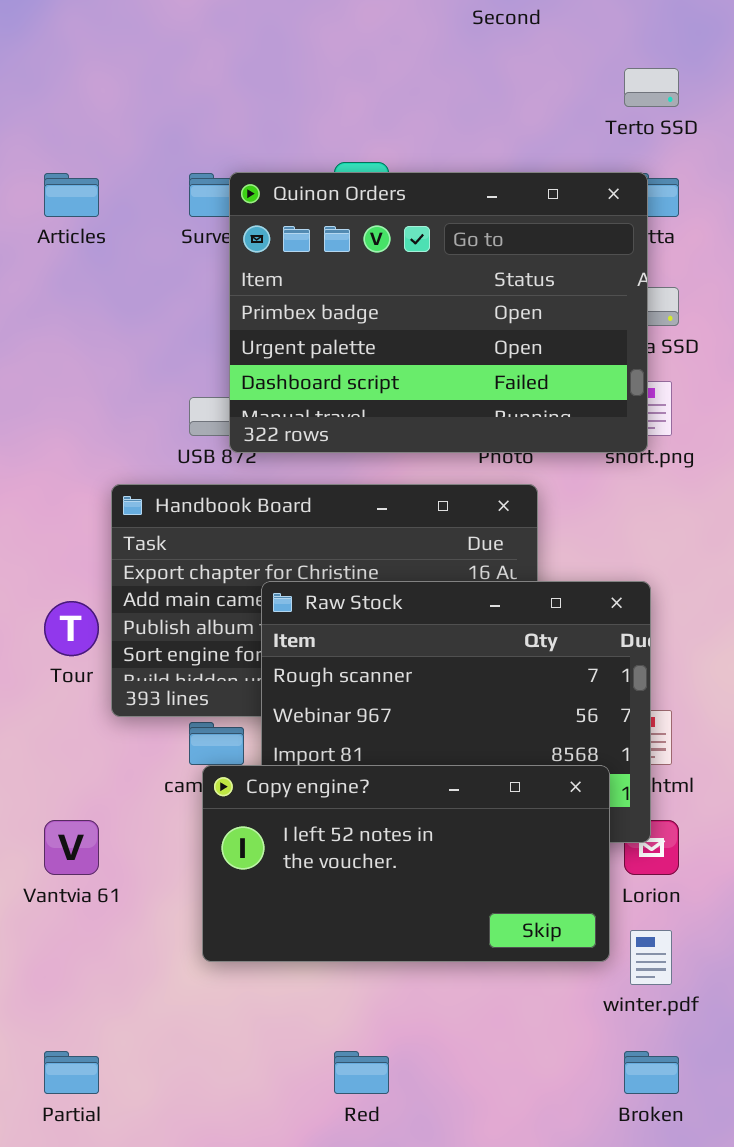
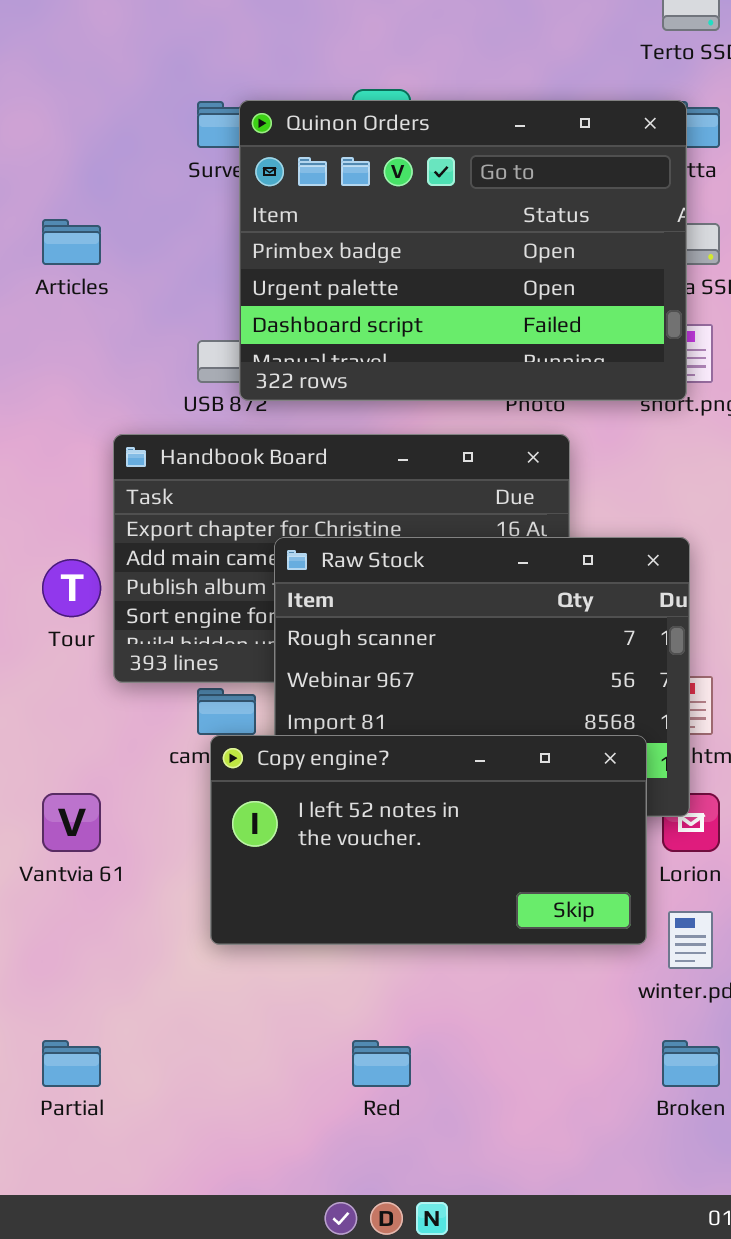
Articles: [44,173,99,217] -> [42,219,101,265], moved

